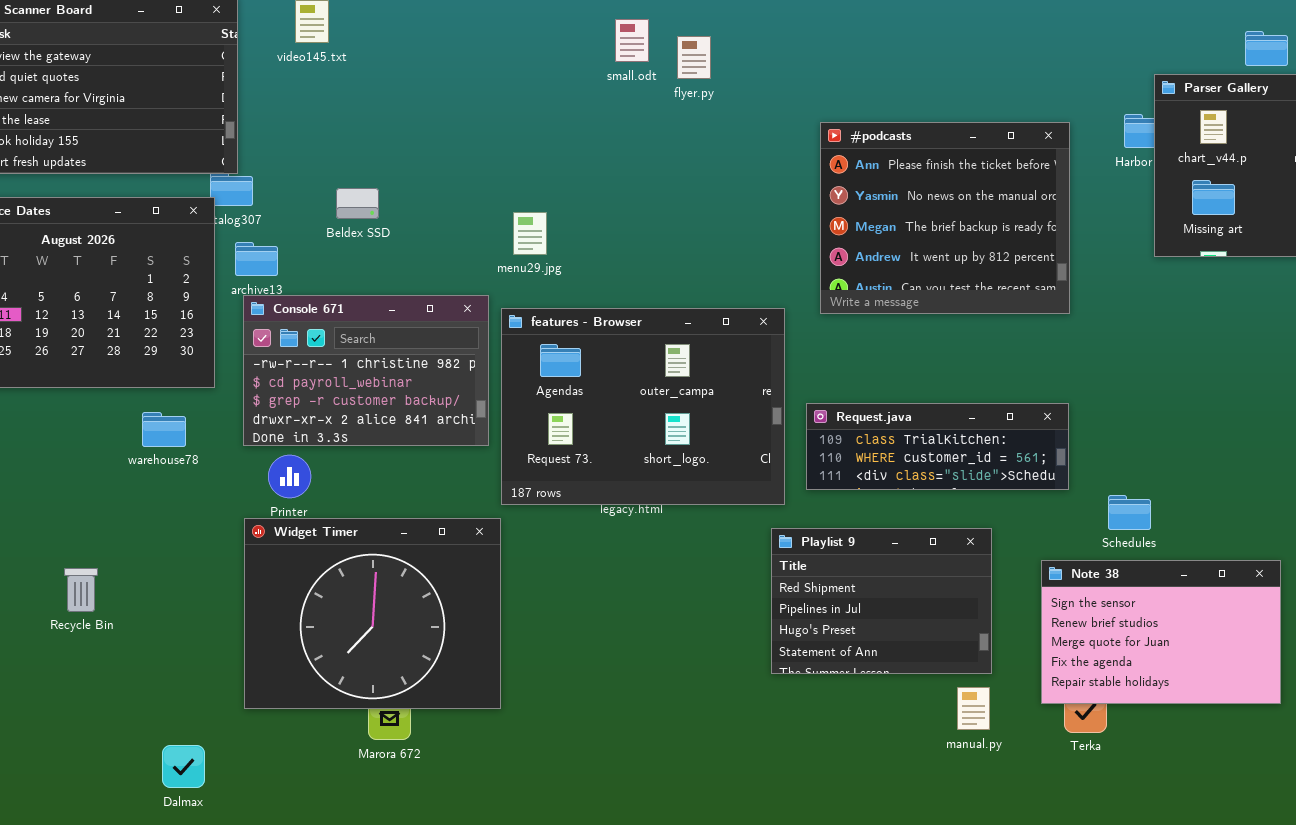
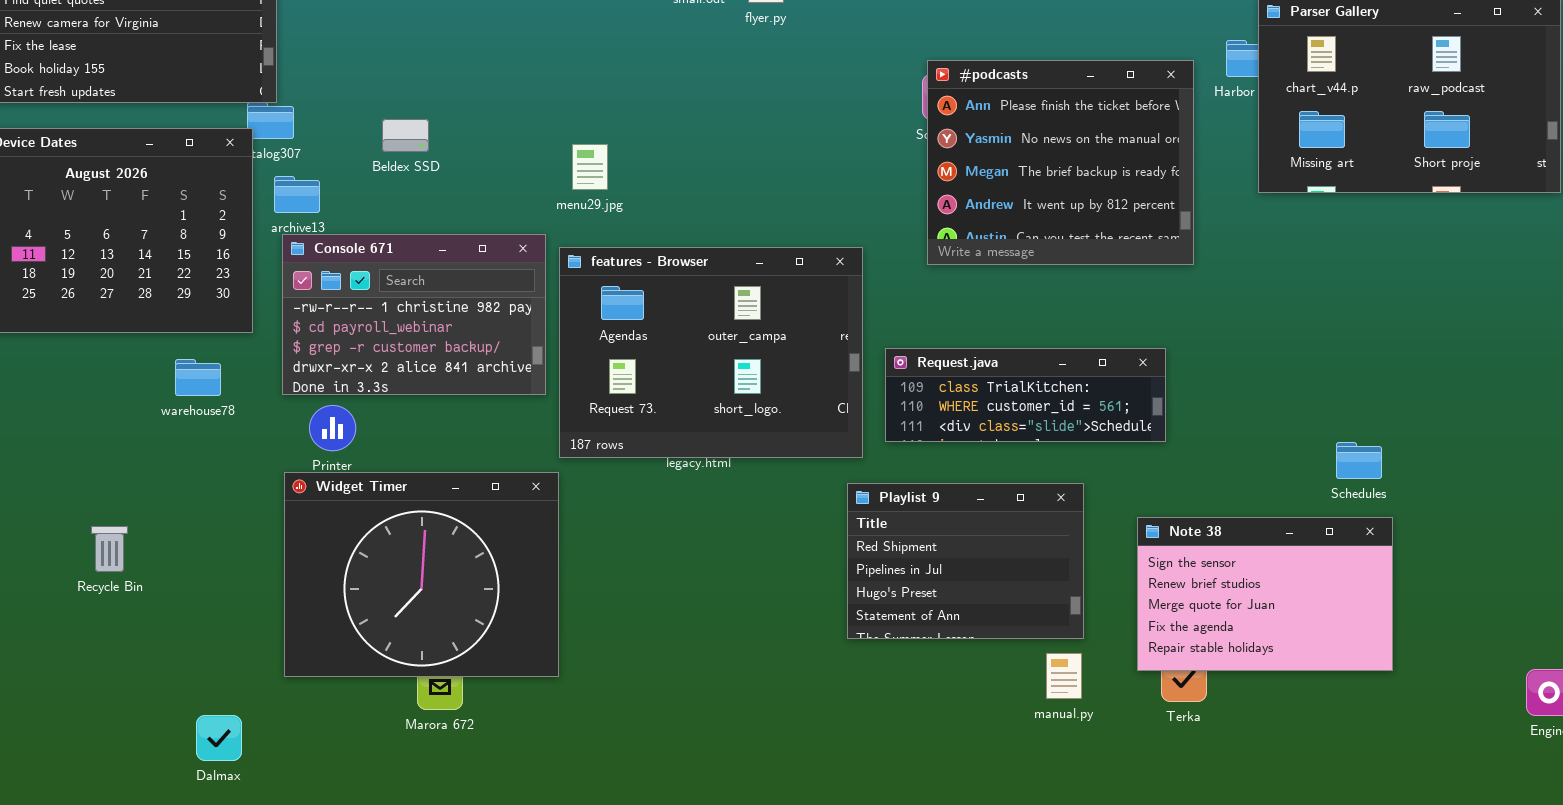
#podcasts: [820,122,1070,314] -> [927,60,1194,265], moved
Schedules: [1108,495,1151,530] -> [1336,442,1382,479], moved

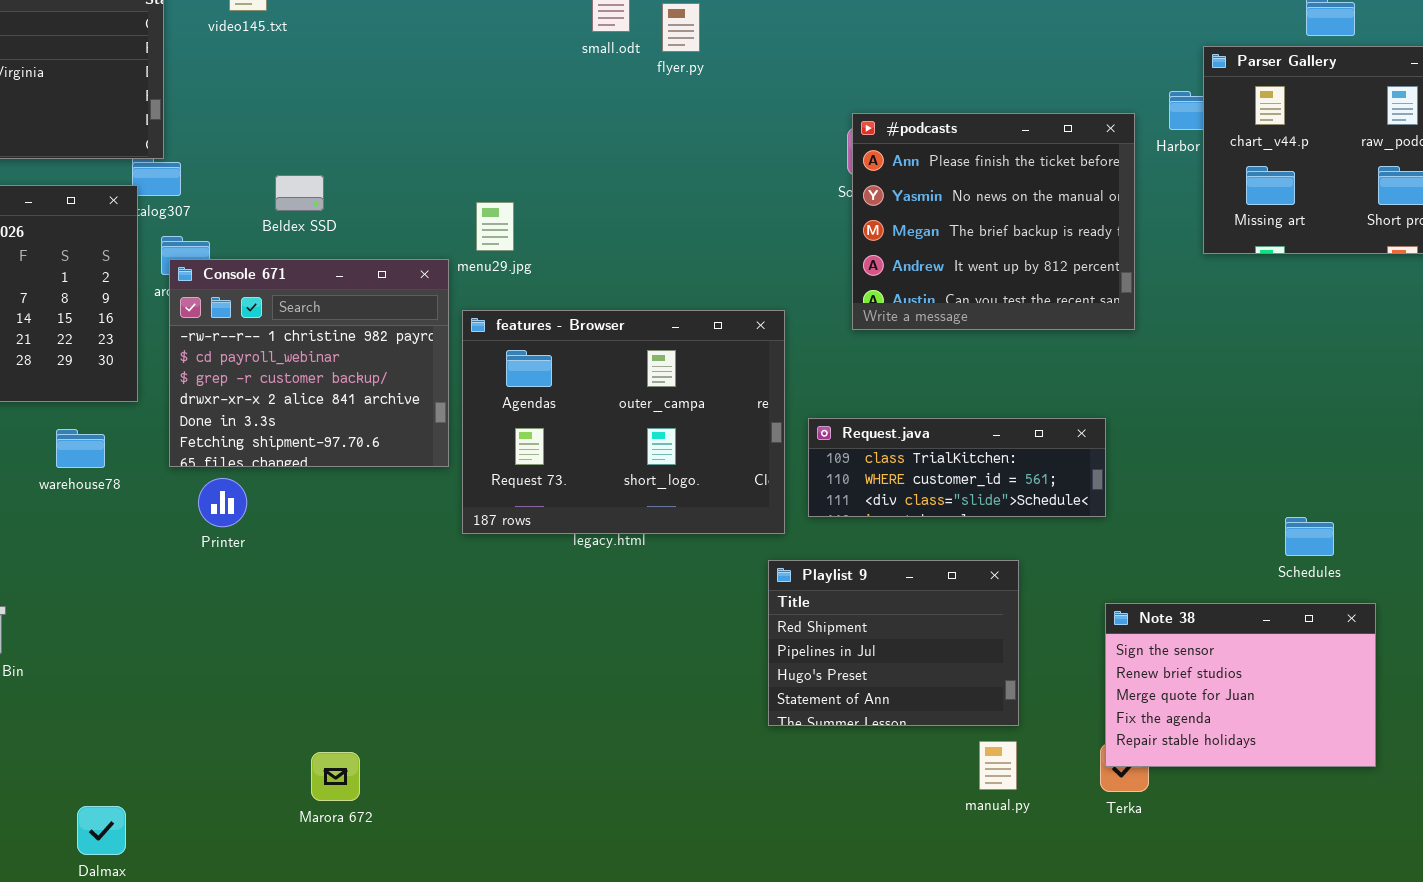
Console 671: [282,234,546,395] -> [169,259,449,467], resized
Widget Timer: [284,472,559,677] -> none, closed
Note 38: [1137,517,1393,671] -> [1105,603,1376,767], moved

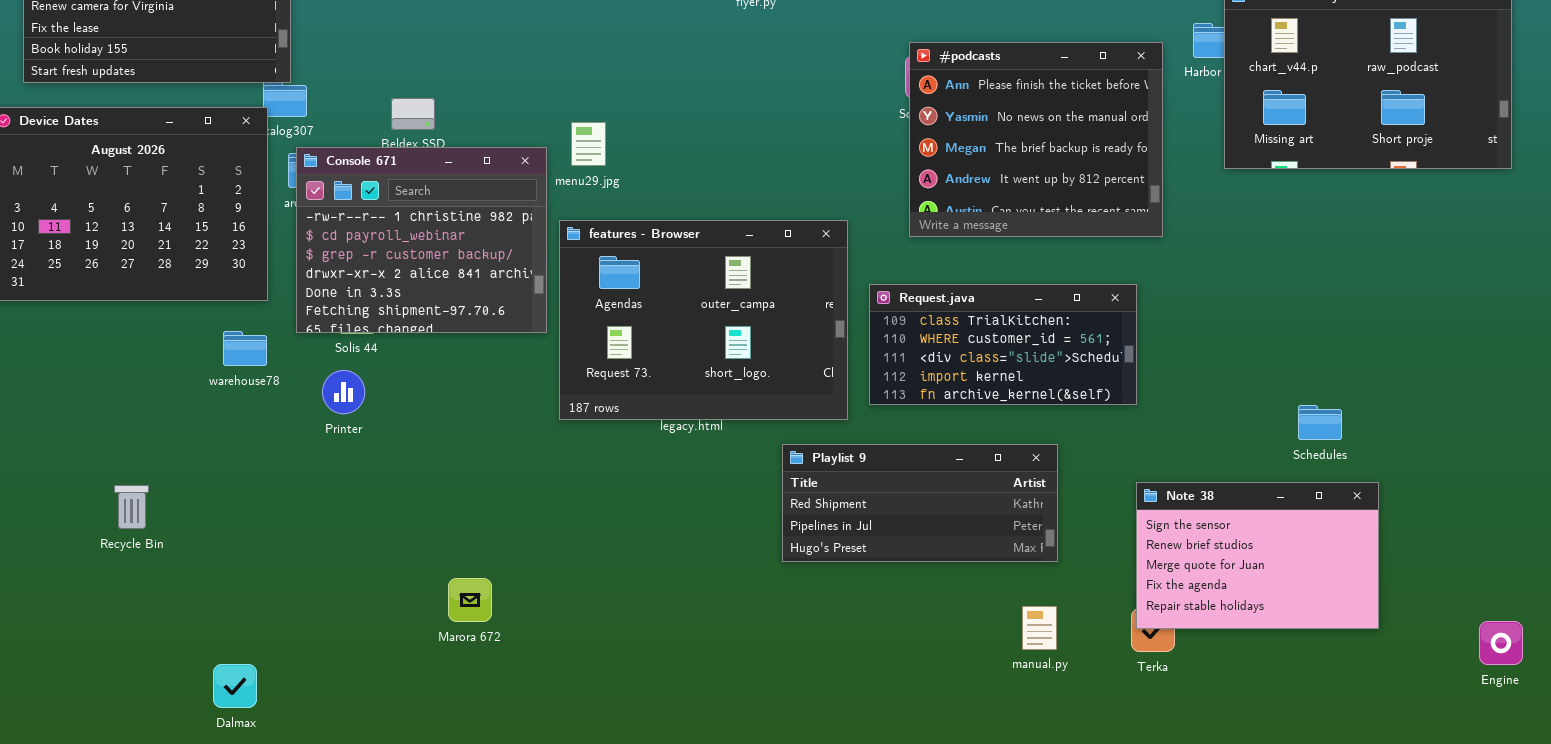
Console 671: [169,259,449,467] -> [296,147,547,333], moved
Request.java: [808,418,1106,517] -> [869,284,1137,405], resized
warehouse78: [56,429,105,468] -> [223,331,267,366], moved
Playlist 9: [768,560,1019,726] -> [782,444,1058,562], resized
Marora 672: [311,752,360,801] -> [448,578,492,622], moved

